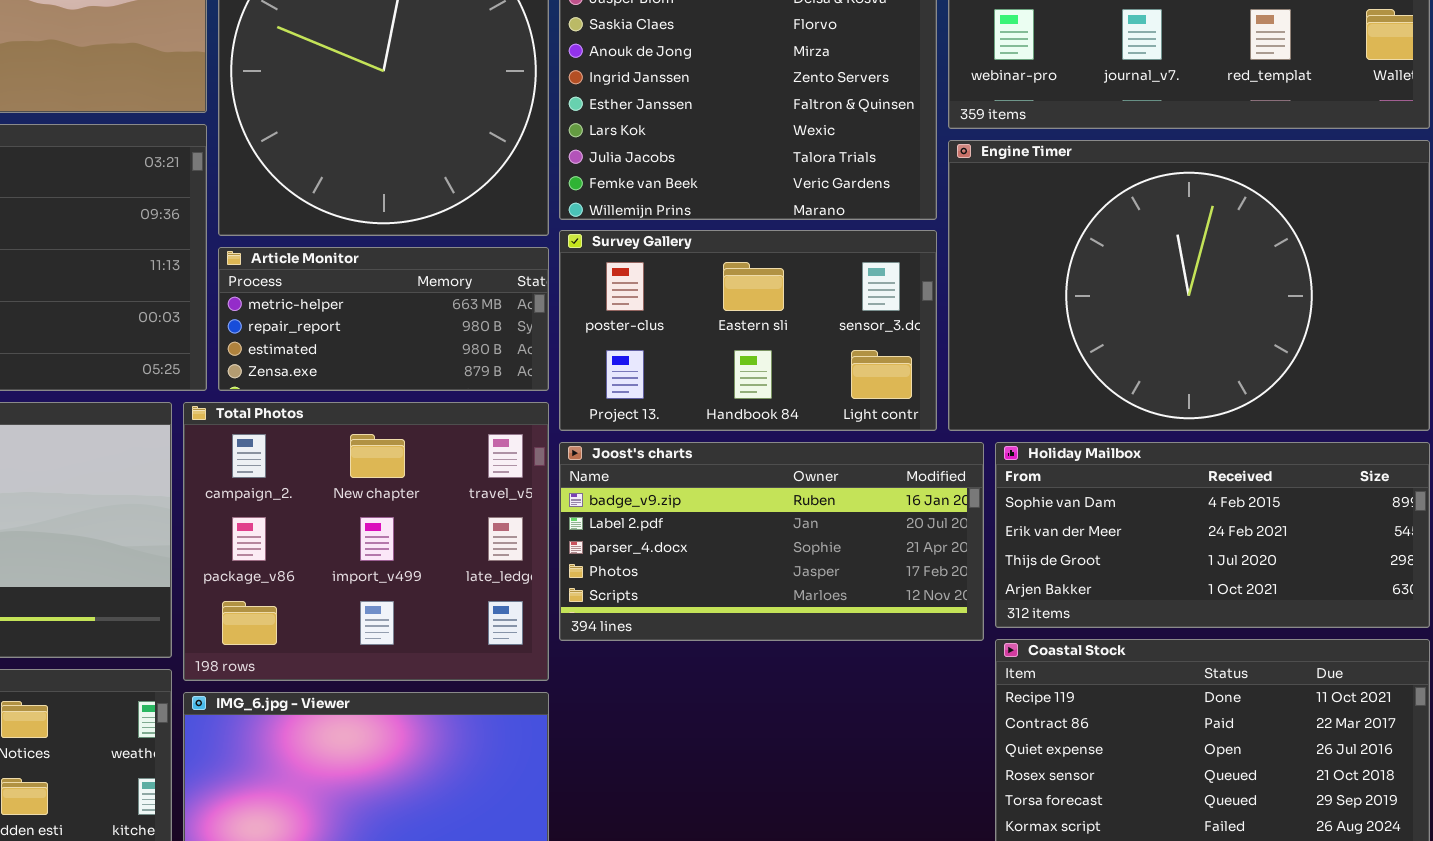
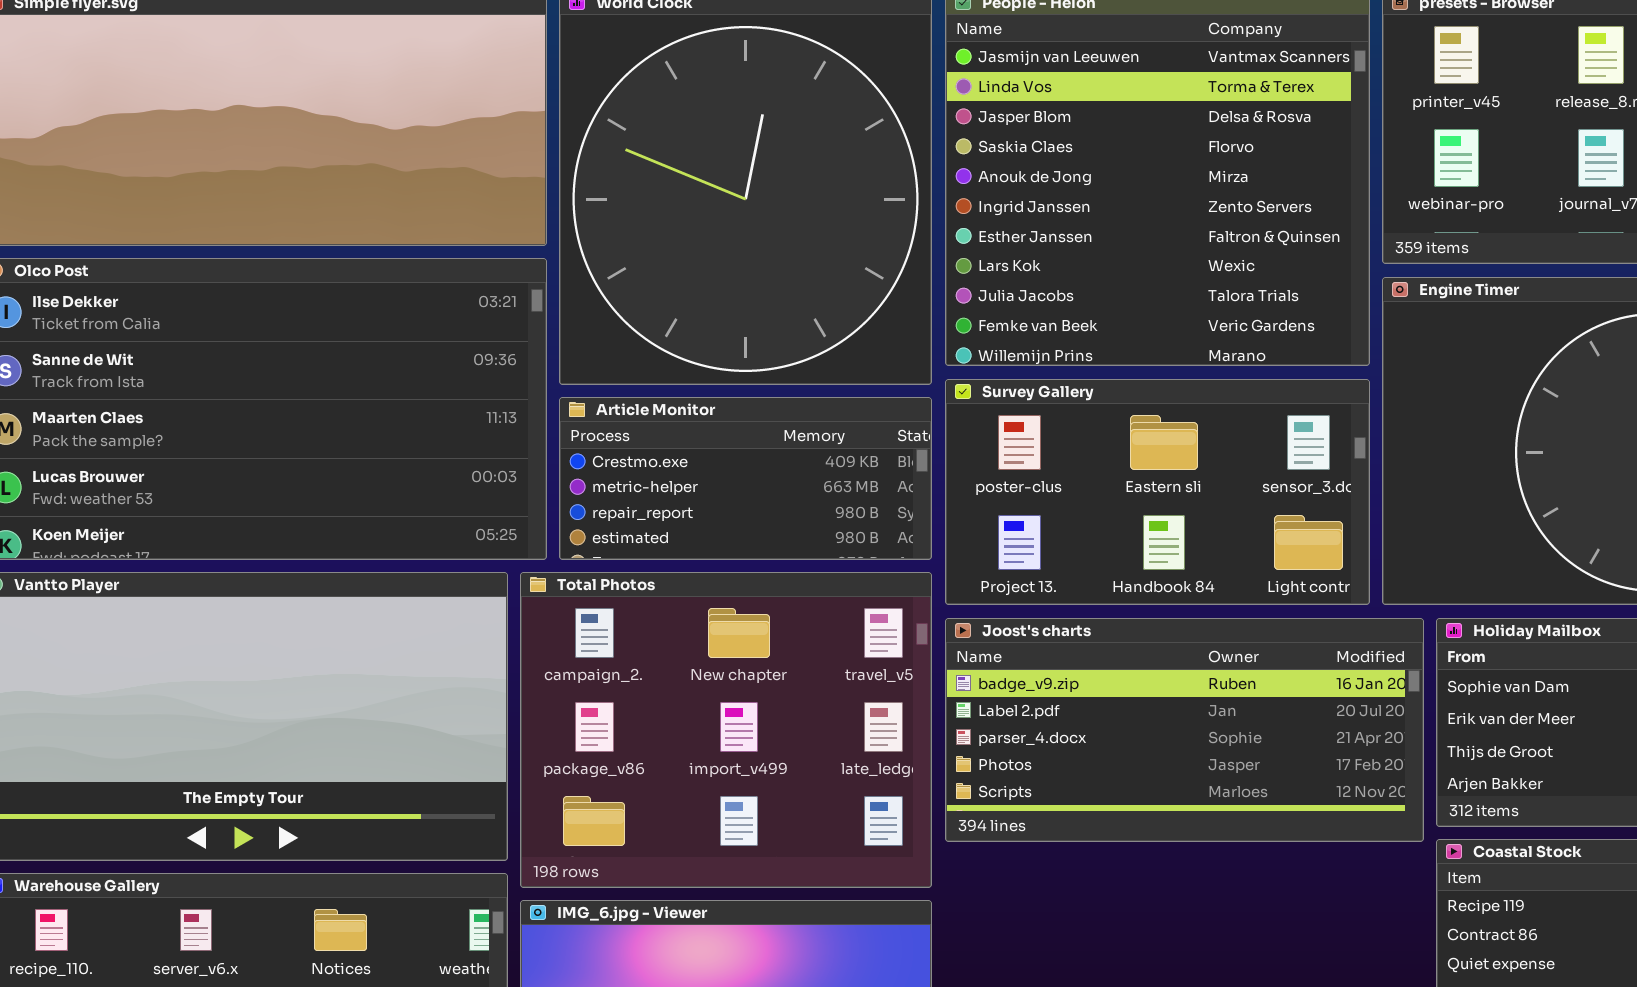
Article Monitor: [218,247,549,391] -> [559,397,932,560], scrolled up 1 row

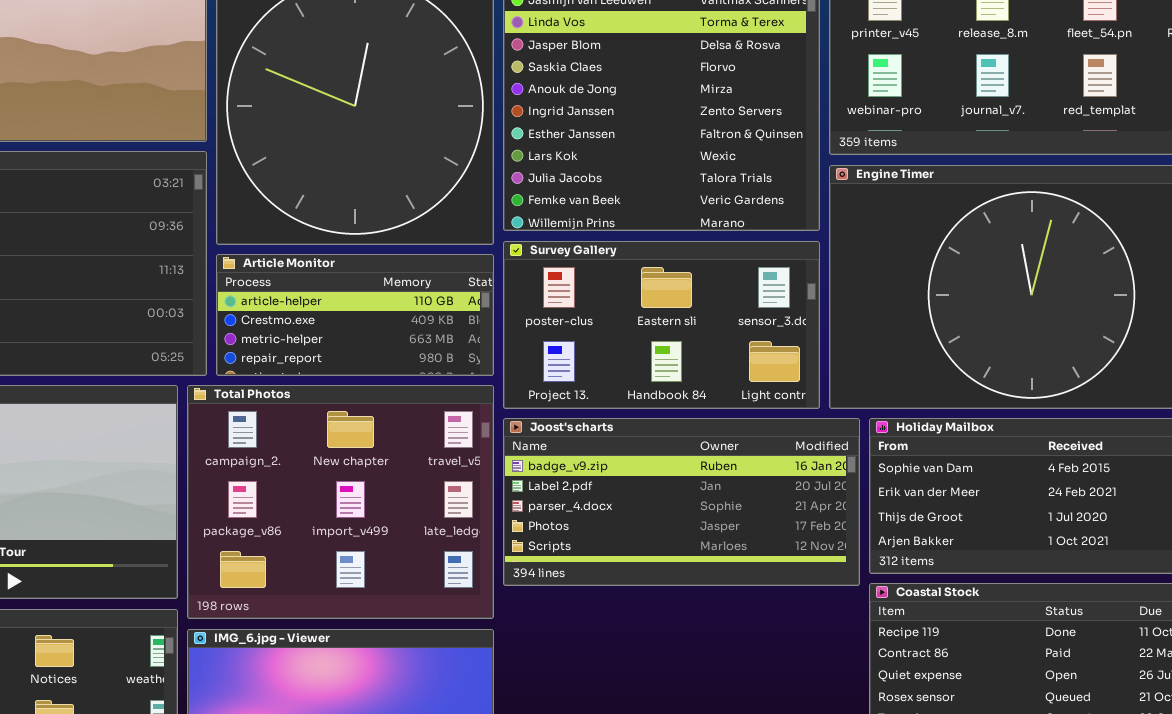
Article Monitor: [559,397,932,560] -> [216,254,494,376], scrolled up 1 row

